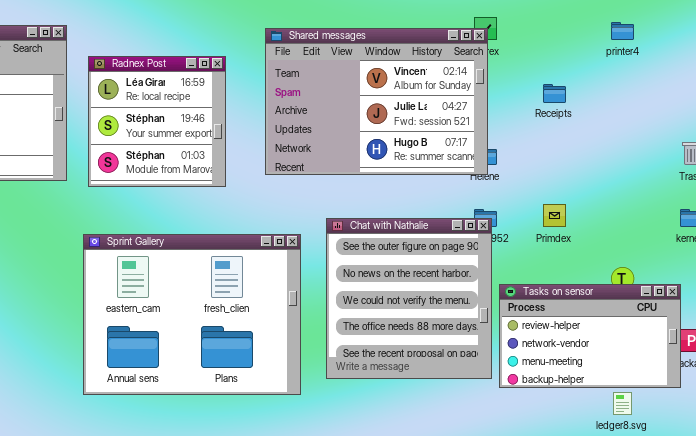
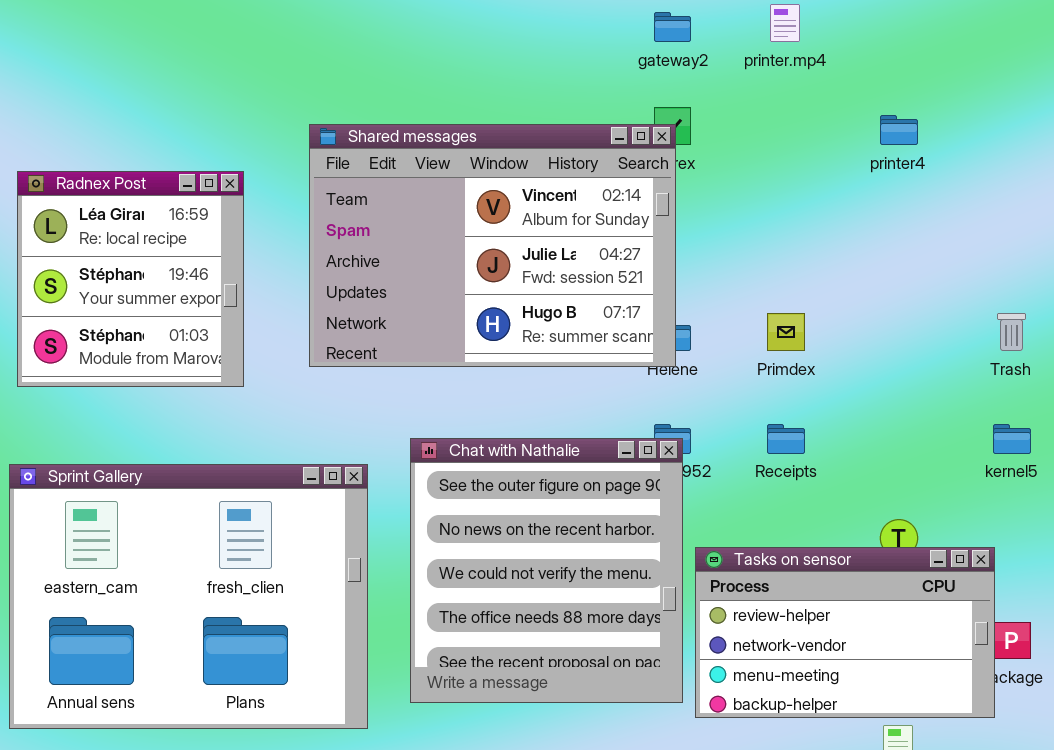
Receipts: [543,84,566,103] -> [767,424,805,454], moved
Primdex: [543,204,566,227] -> [767,313,805,351], moved

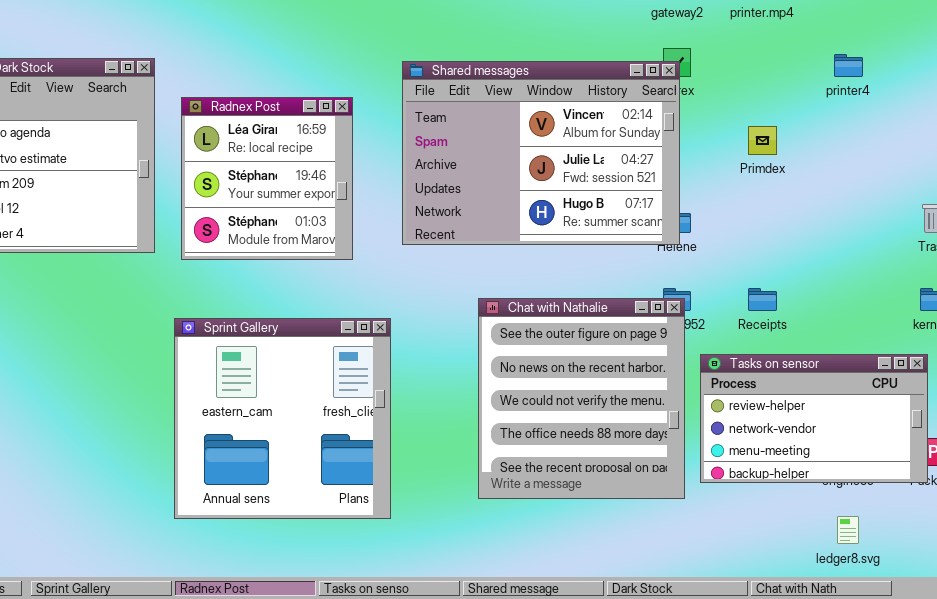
Primdex: [767,313,805,351] -> [748,126,777,155], moved
Sprint Gallery: [9,464,368,729] -> [174,318,391,519], resized
Tasks on sensor: [695,547,995,718] -> [700,354,928,483], moved

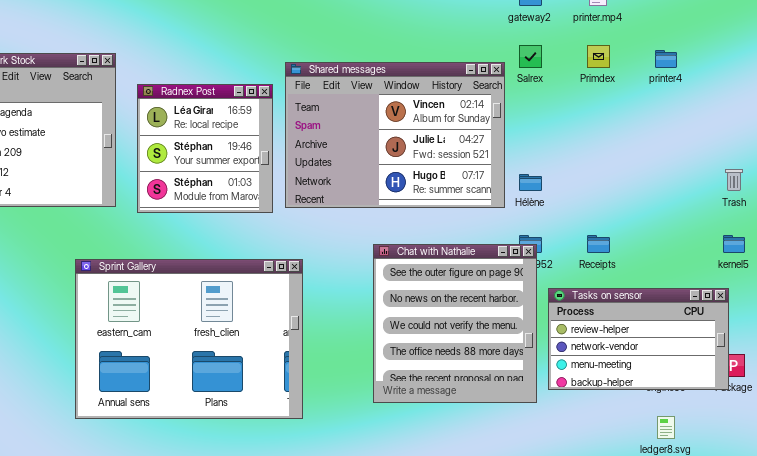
Shared messages: [402,61,680,245] -> [285,62,505,208], moved
Primdex: [748,126,777,155] -> [587,45,610,68], moved
Sprint Gallery: [174,318,391,519] -> [75,259,303,419], resized

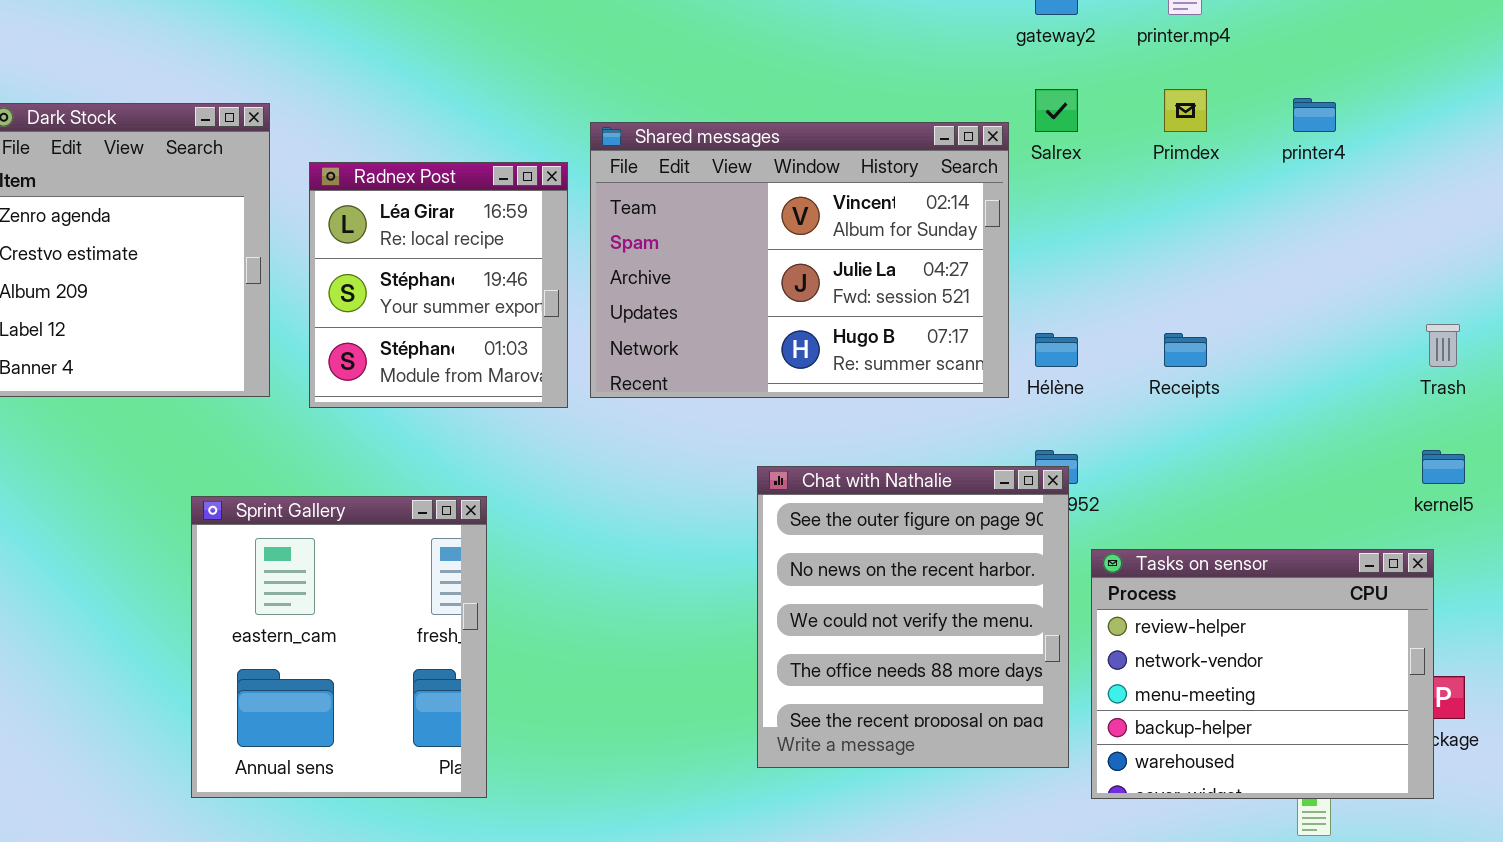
Receipts: [587,235,610,253] -> [1164,333,1207,367], moved
Sprint Gallery: [75,259,303,419] -> [191,496,487,798], resized
Tasks on sensor: [548,288,729,390] -> [1091,549,1434,799], resized

